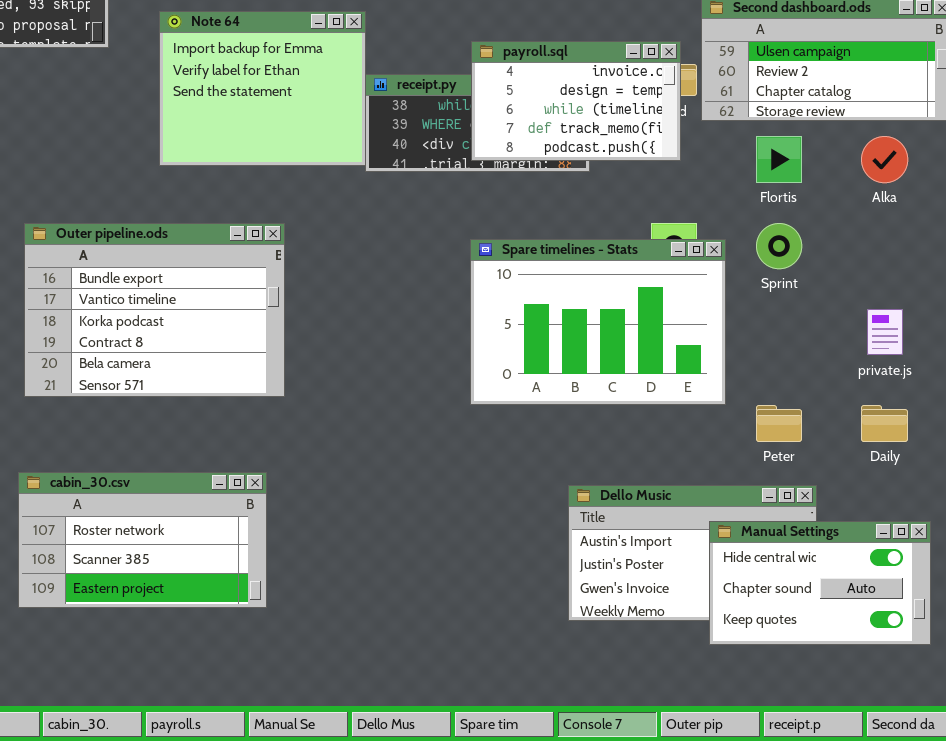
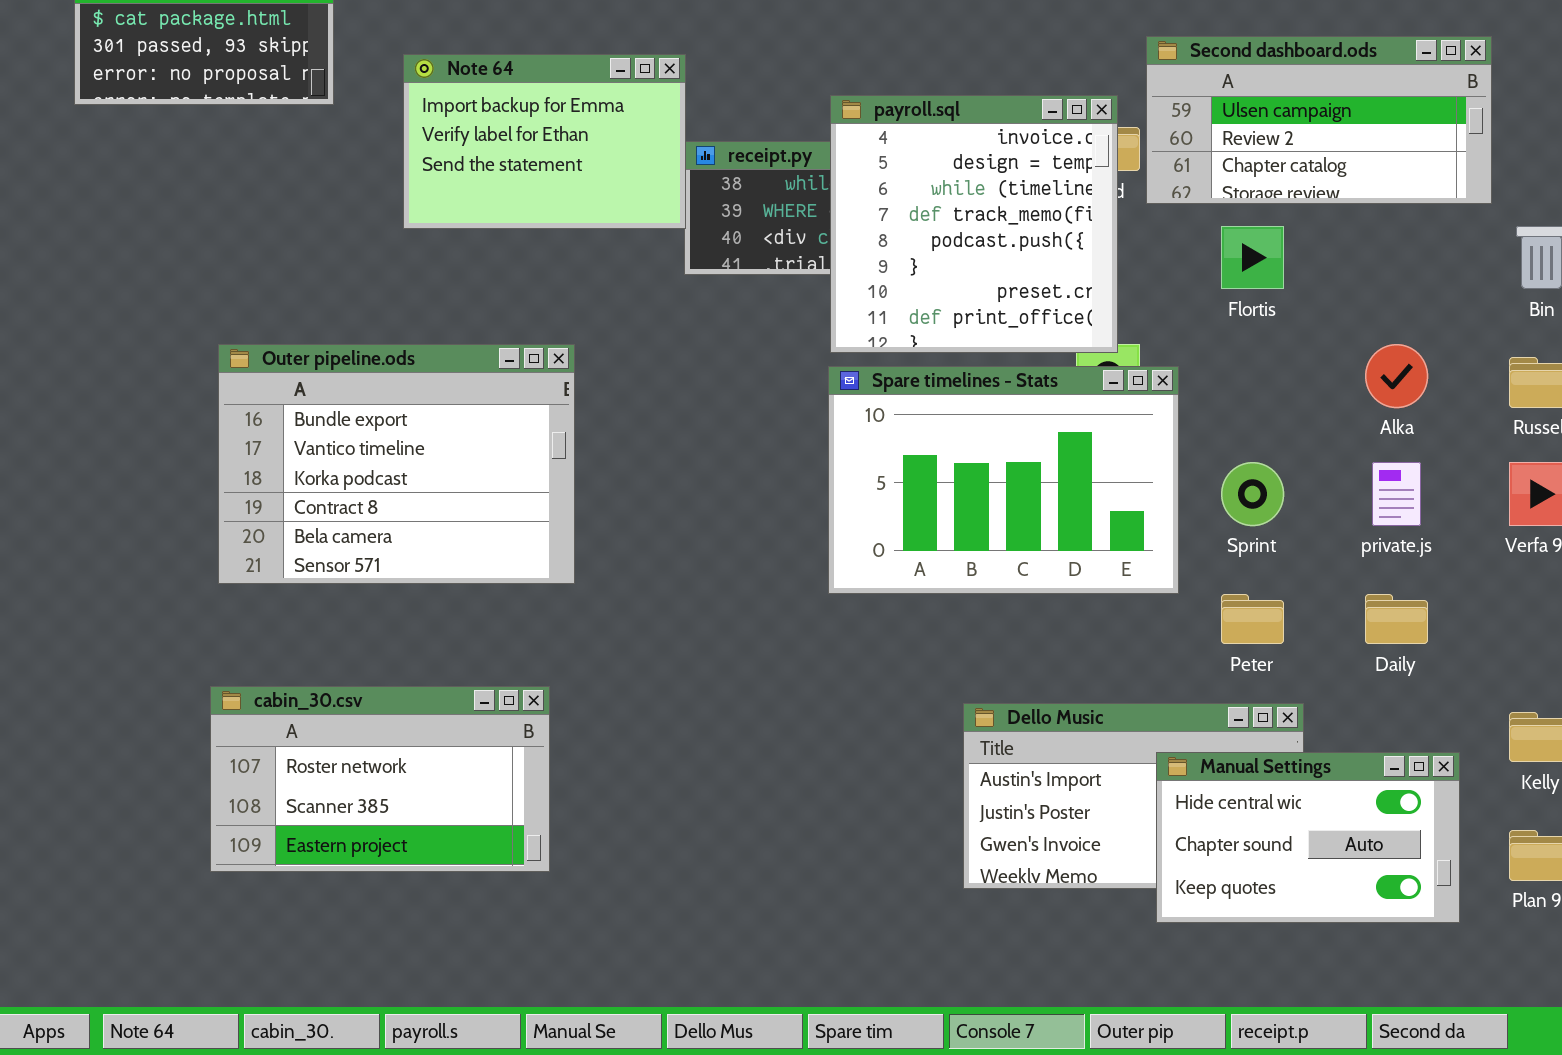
Note 64: [159,11,366,166] -> [403,54,686,229], resized
payroll.sql: [471,41,681,161] -> [830,95,1118,353], resized
Alka: [861,136,908,183] -> [1365,344,1428,408], moved
Sprint: [756,223,802,269] -> [1221,462,1284,526], moved

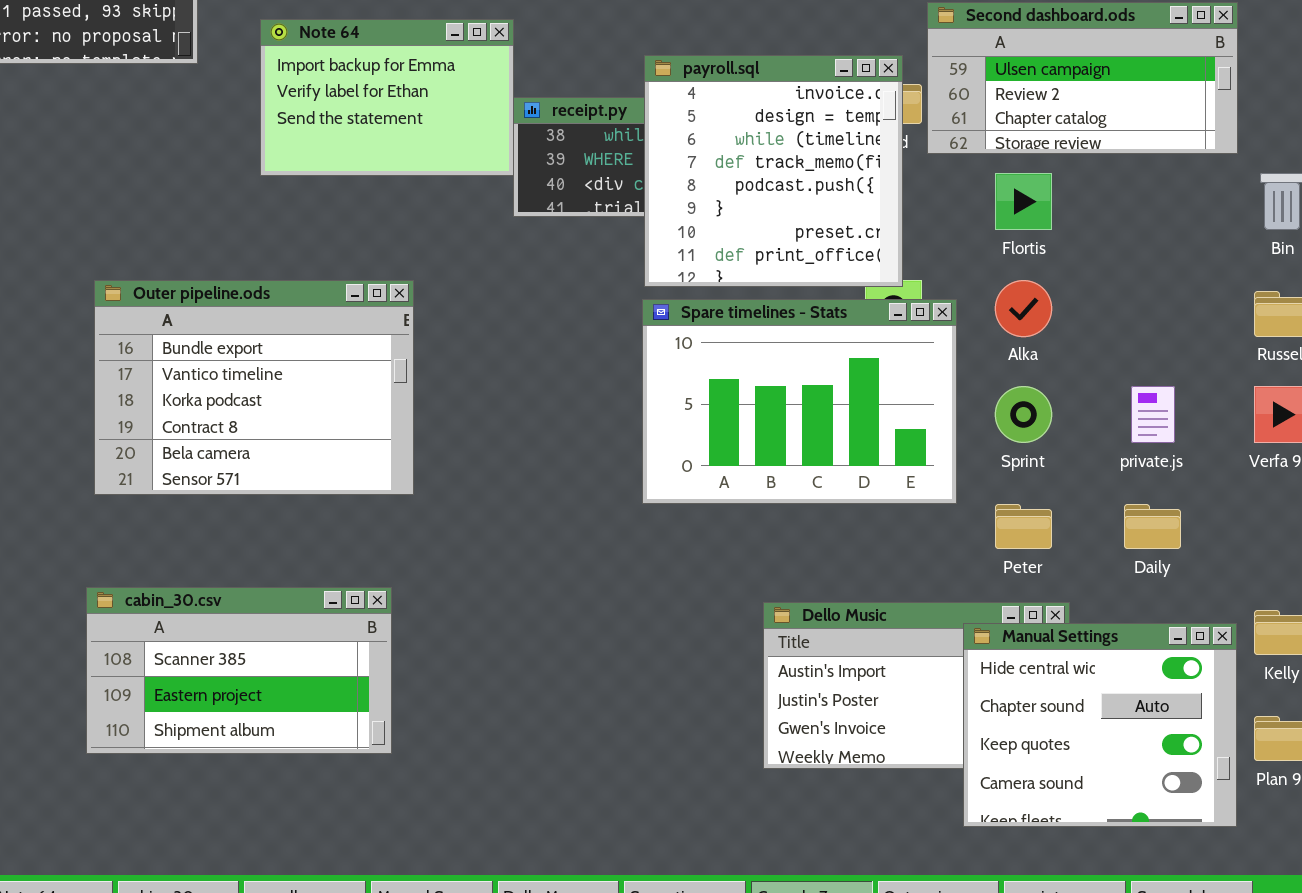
Alka: [1365,344,1428,408] -> [995,280,1052,337], moved
cabin_30.csv: [210,686,550,872] -> [86,587,392,754], scrolled down 1 row
Manual Settings: [1156,752,1460,923] -> [963,623,1237,827], moved, resized

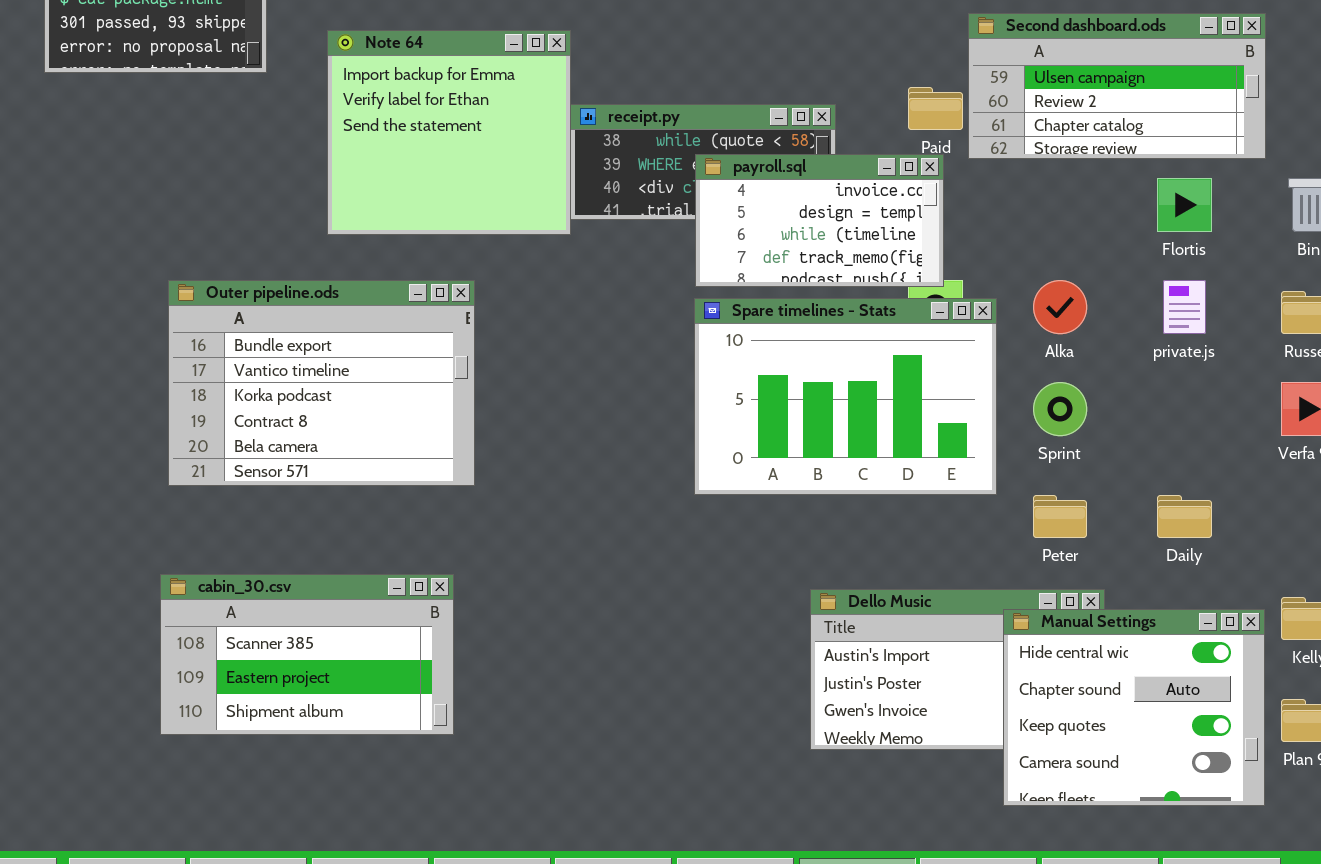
Note 64: [260,19,514,176] -> [327,30,571,235], resized
payroll.sql: [644,55,903,287] -> [695,154,944,287], resized
Flortis: [995,173,1052,230] -> [1157,178,1212,232], moved
private.js: [1131,386,1175,443] -> [1163,280,1206,334], moved

